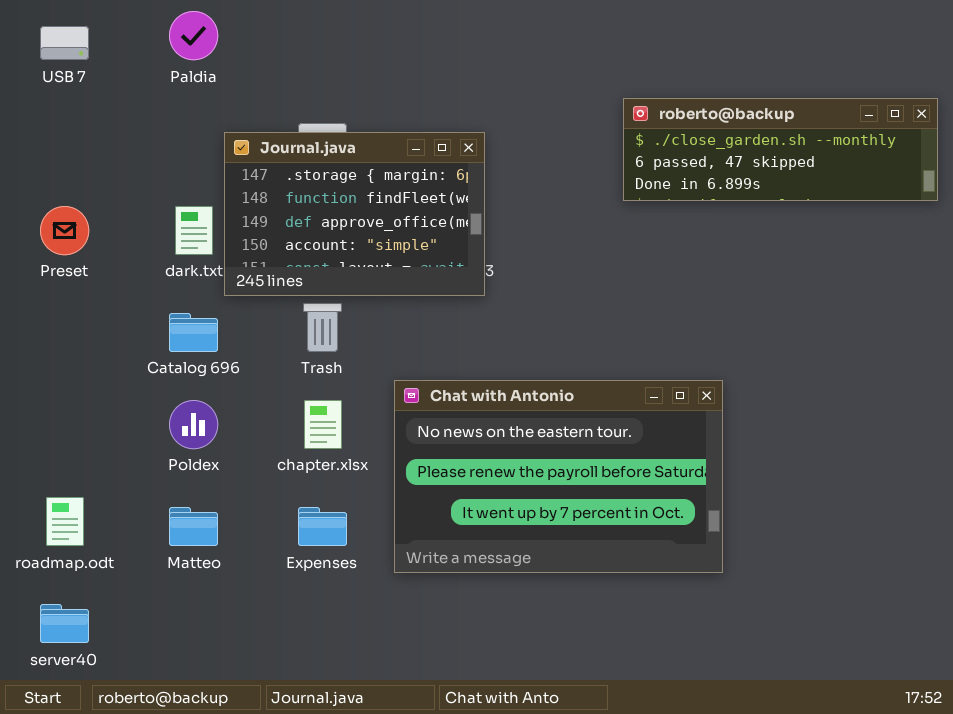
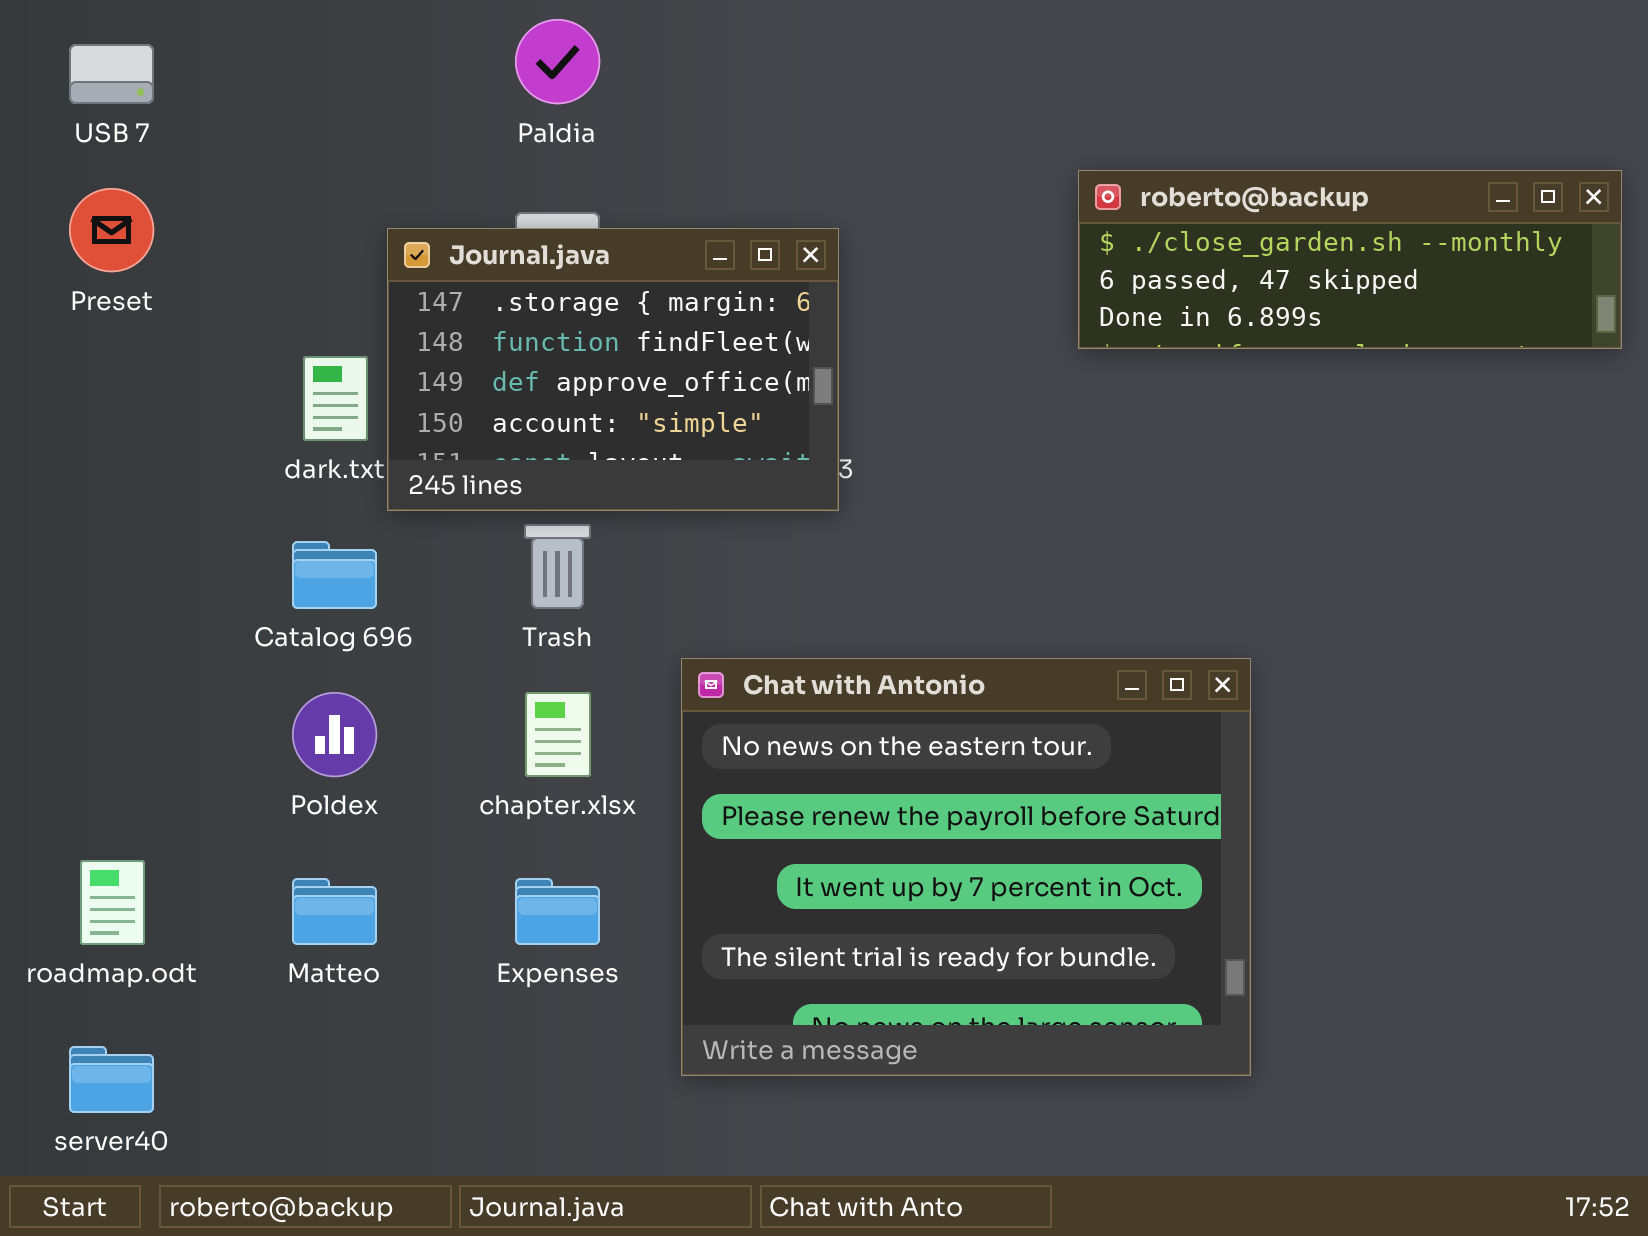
Paldia: [169,11,218,60] -> [515,19,600,104], moved
Preset: [40,206,89,255] -> [69,188,154,272], moved
Chat with Antonio: [394,380,723,573] -> [681,658,1251,1076], resized

